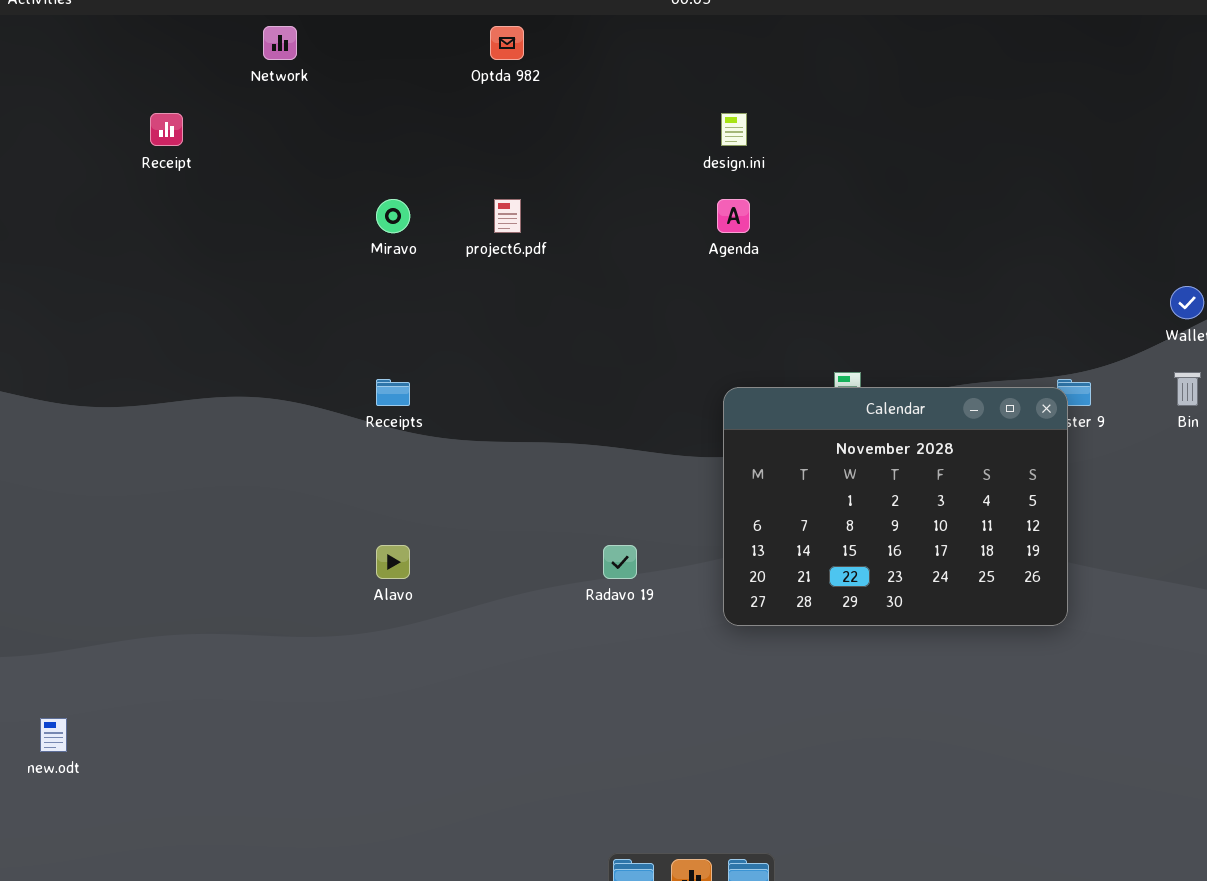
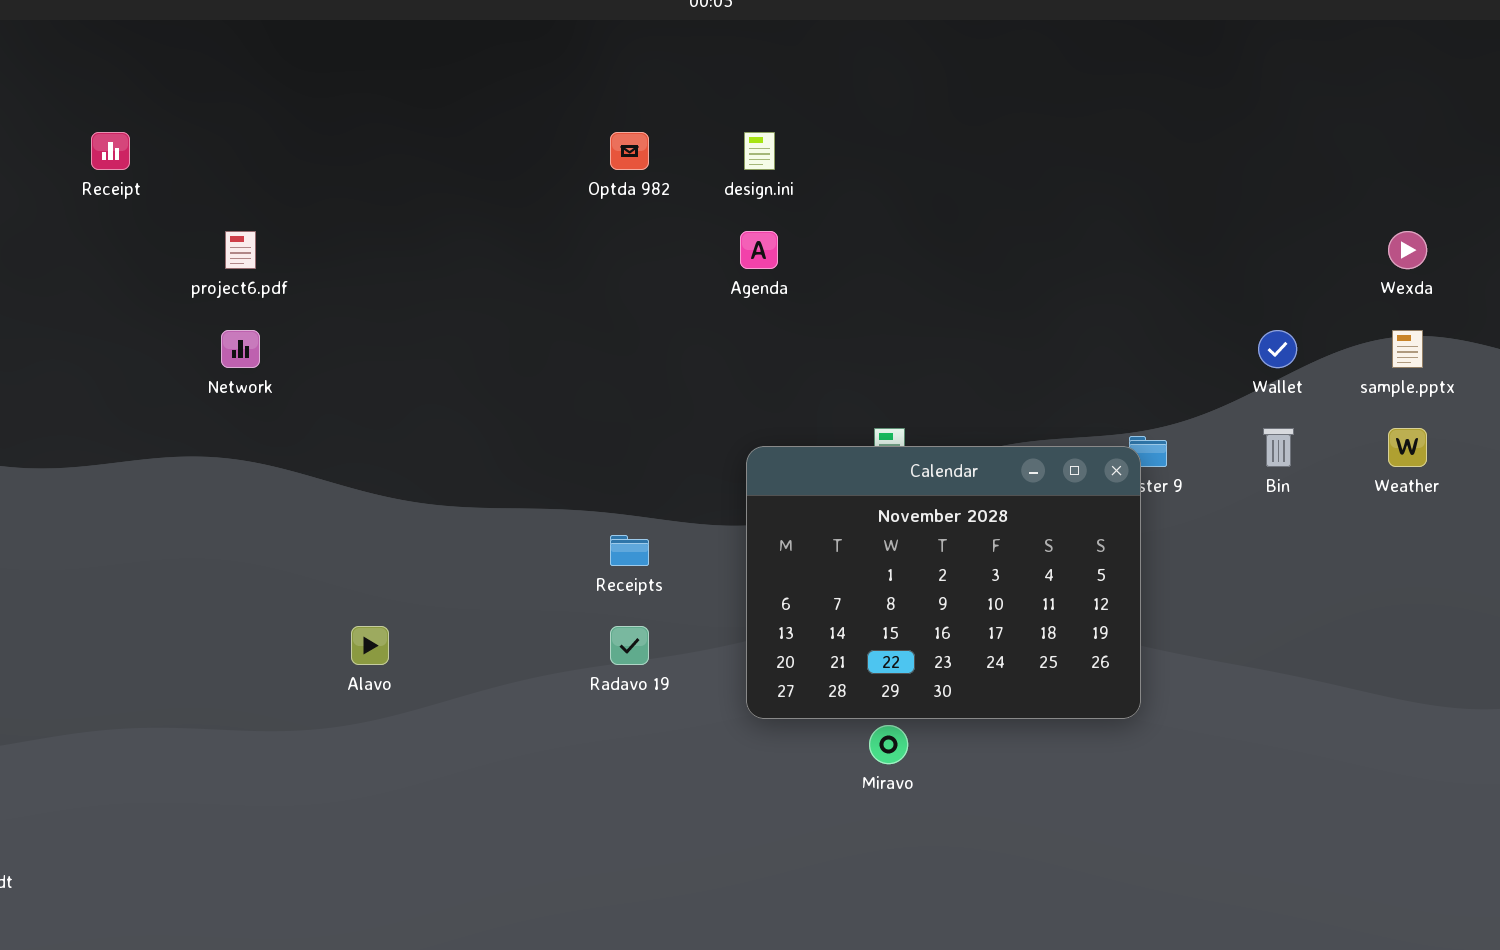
Network: [263,26,297,60] -> [221,330,260,368], moved
Optda 982: [490,26,524,60] -> [610,132,649,170], moved
Miravo: [376,199,410,233] -> [869,725,908,764], moved
project6.pdf: [494,199,521,233] -> [225,231,256,269], moved
Receipts: [376,379,410,406] -> [610,535,649,566], moved

